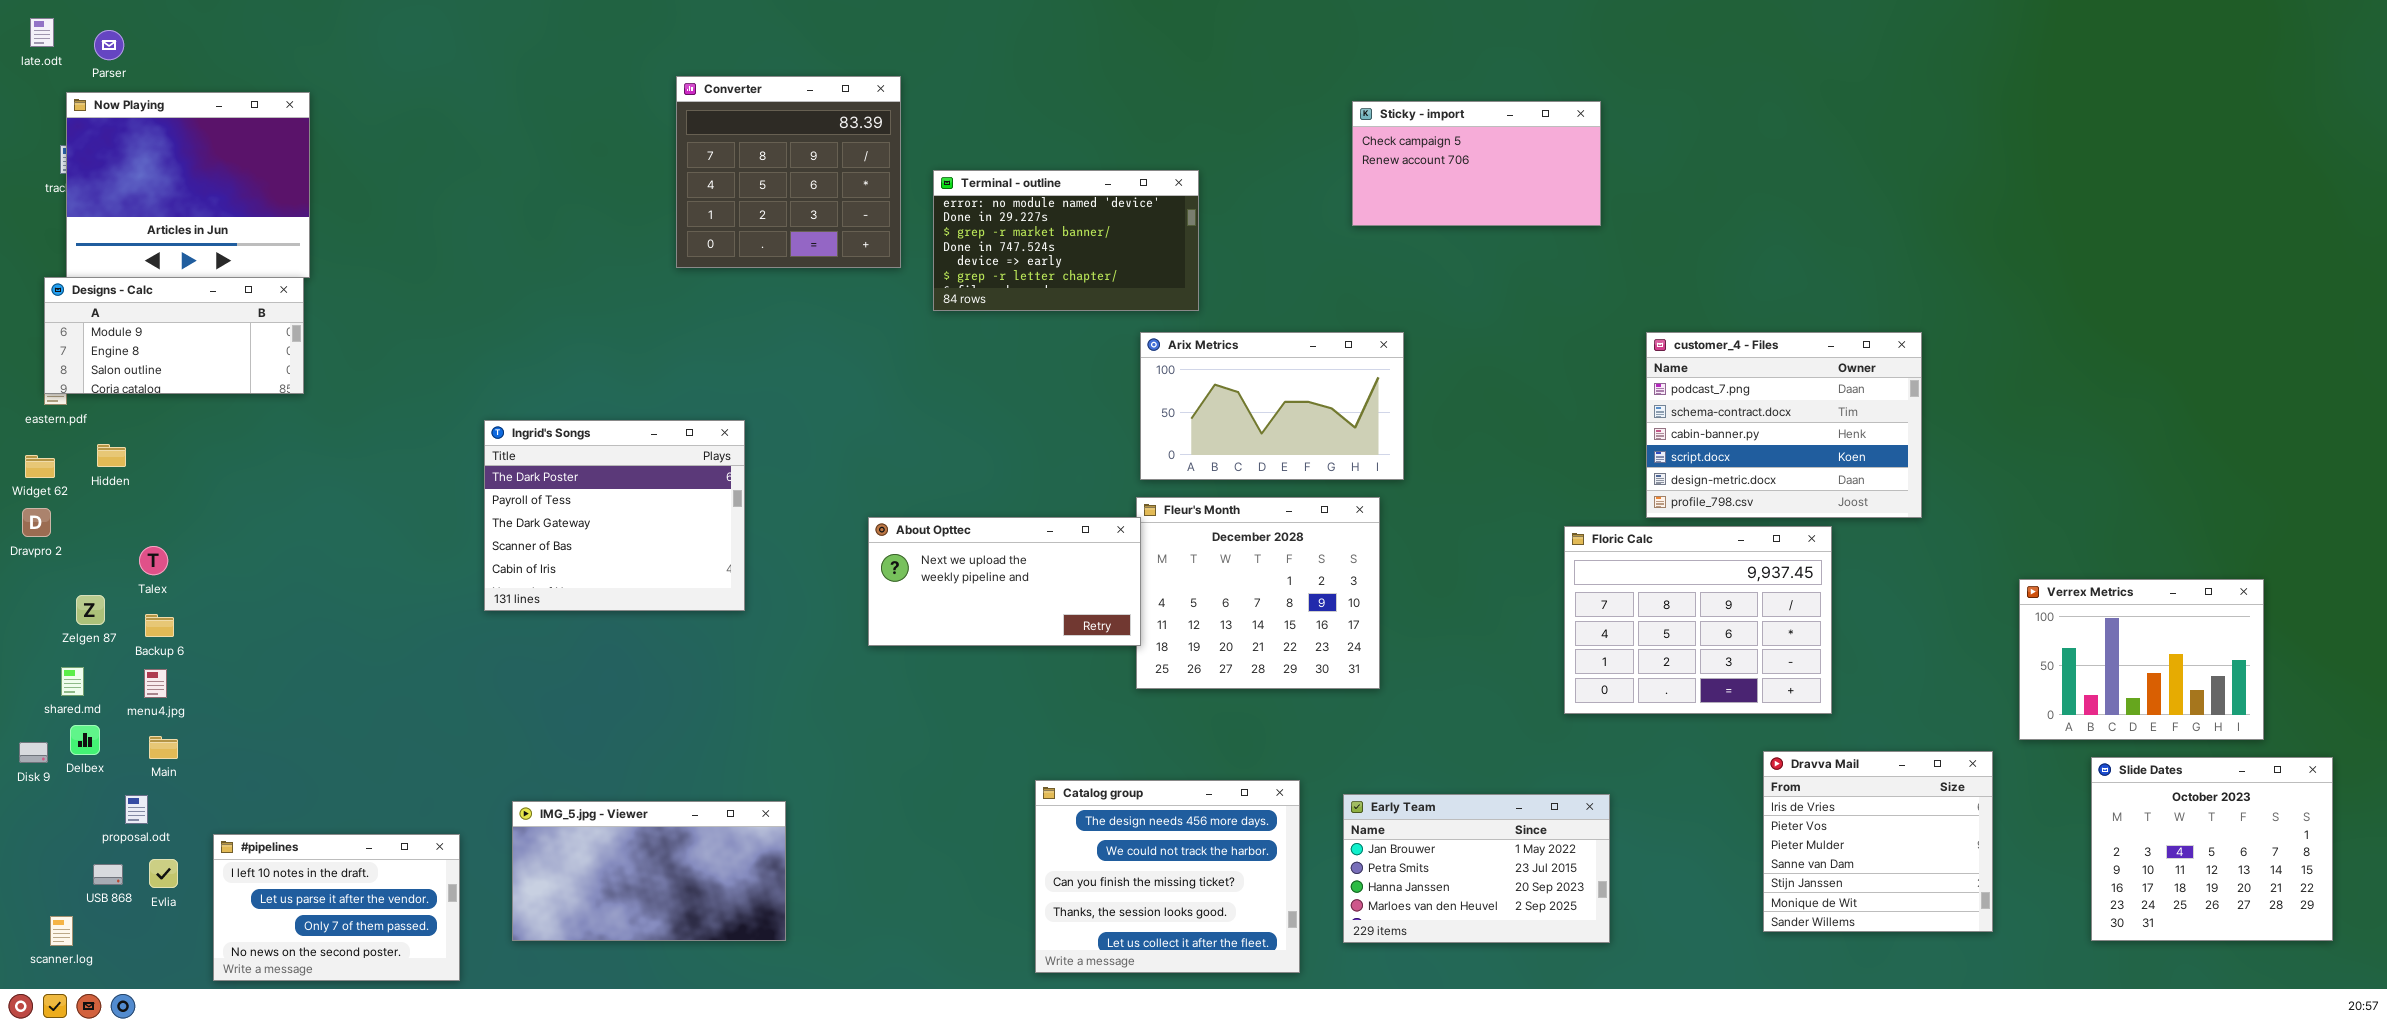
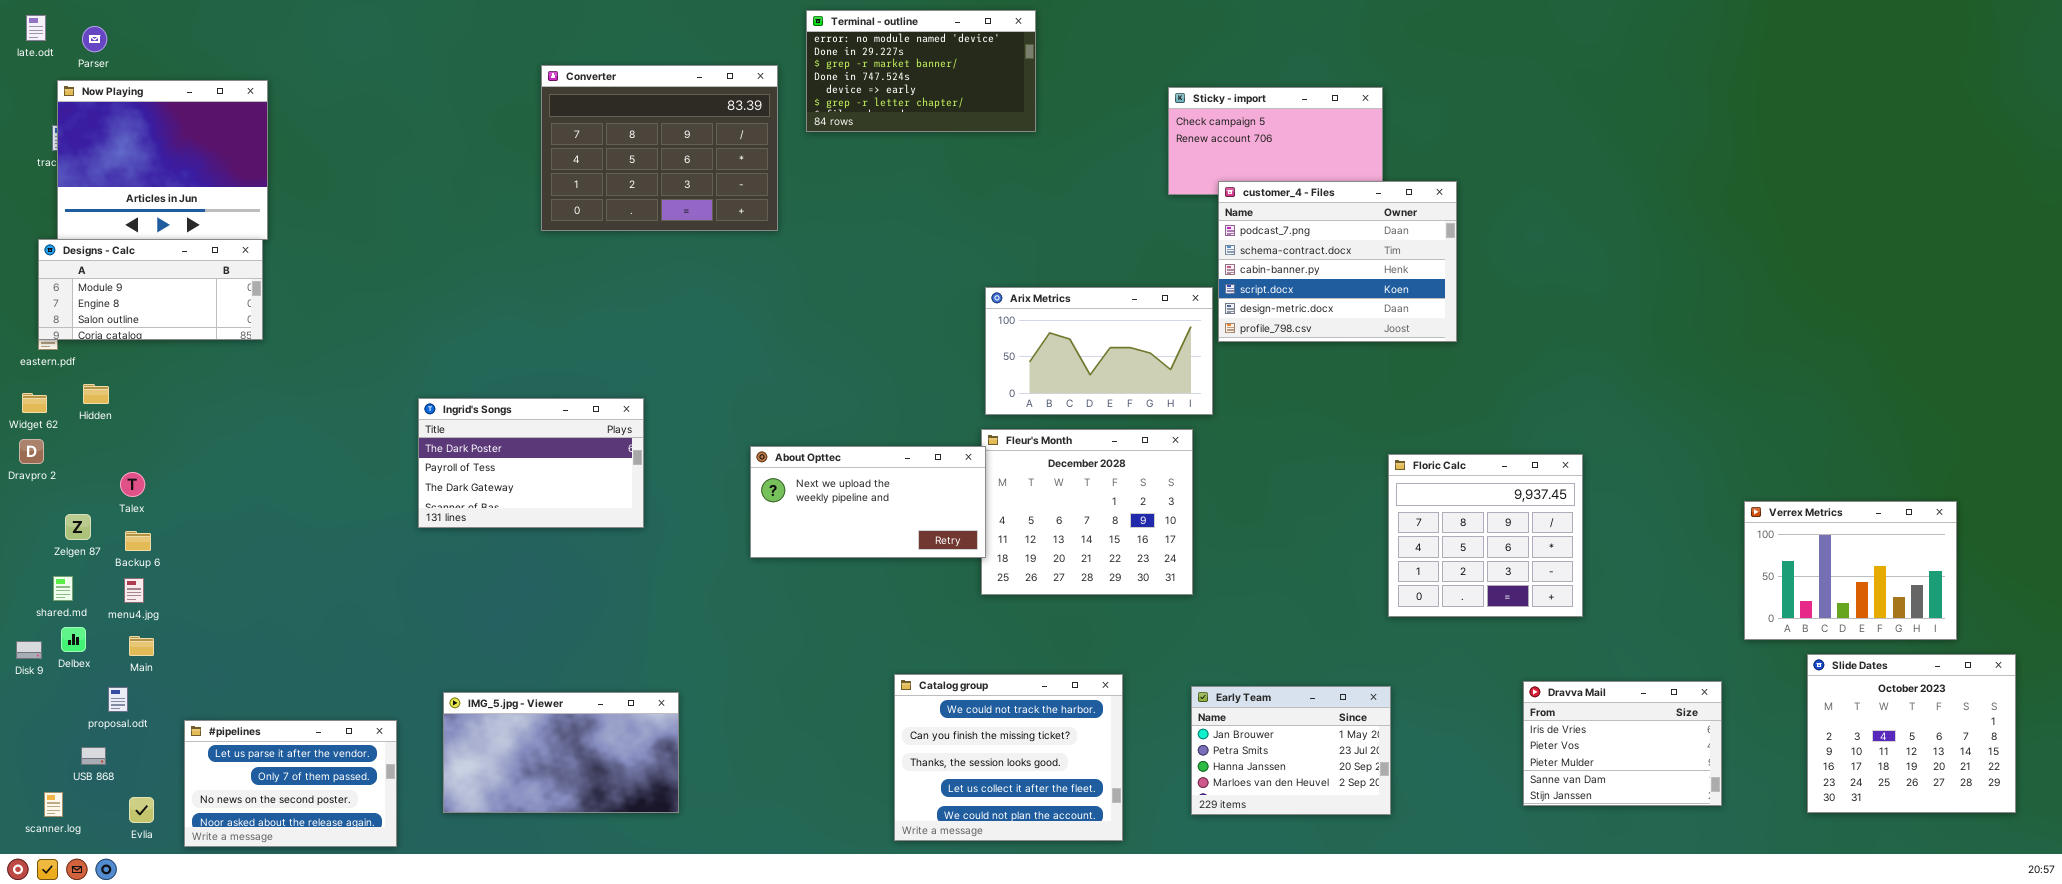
Converter: [676,76,901,268] -> [541,65,778,231], resized
Terminal - outline: [933,170,1199,311] -> [806,10,1036,132], moved
customer_4 - Files: [1646,332,1922,518] -> [1218,181,1457,342], moved
Ingrid's Songs: [484,420,745,611] -> [418,398,644,528], resized
Floric Calc: [1564,526,1832,714] -> [1388,454,1583,617], resized
Dravva Mail: [1763,751,1993,932] -> [1523,681,1722,806], resized
Catalog group: [1035,780,1300,973] -> [894,674,1123,841], scrolled down 1 row
Early Team: [1343,794,1610,943] -> [1191,686,1391,815], resized
#pipelines: [213,834,460,981] -> [184,720,397,847], scrolled down 1 row
Evlia: [149,859,178,888] -> [129,797,154,823], moved

